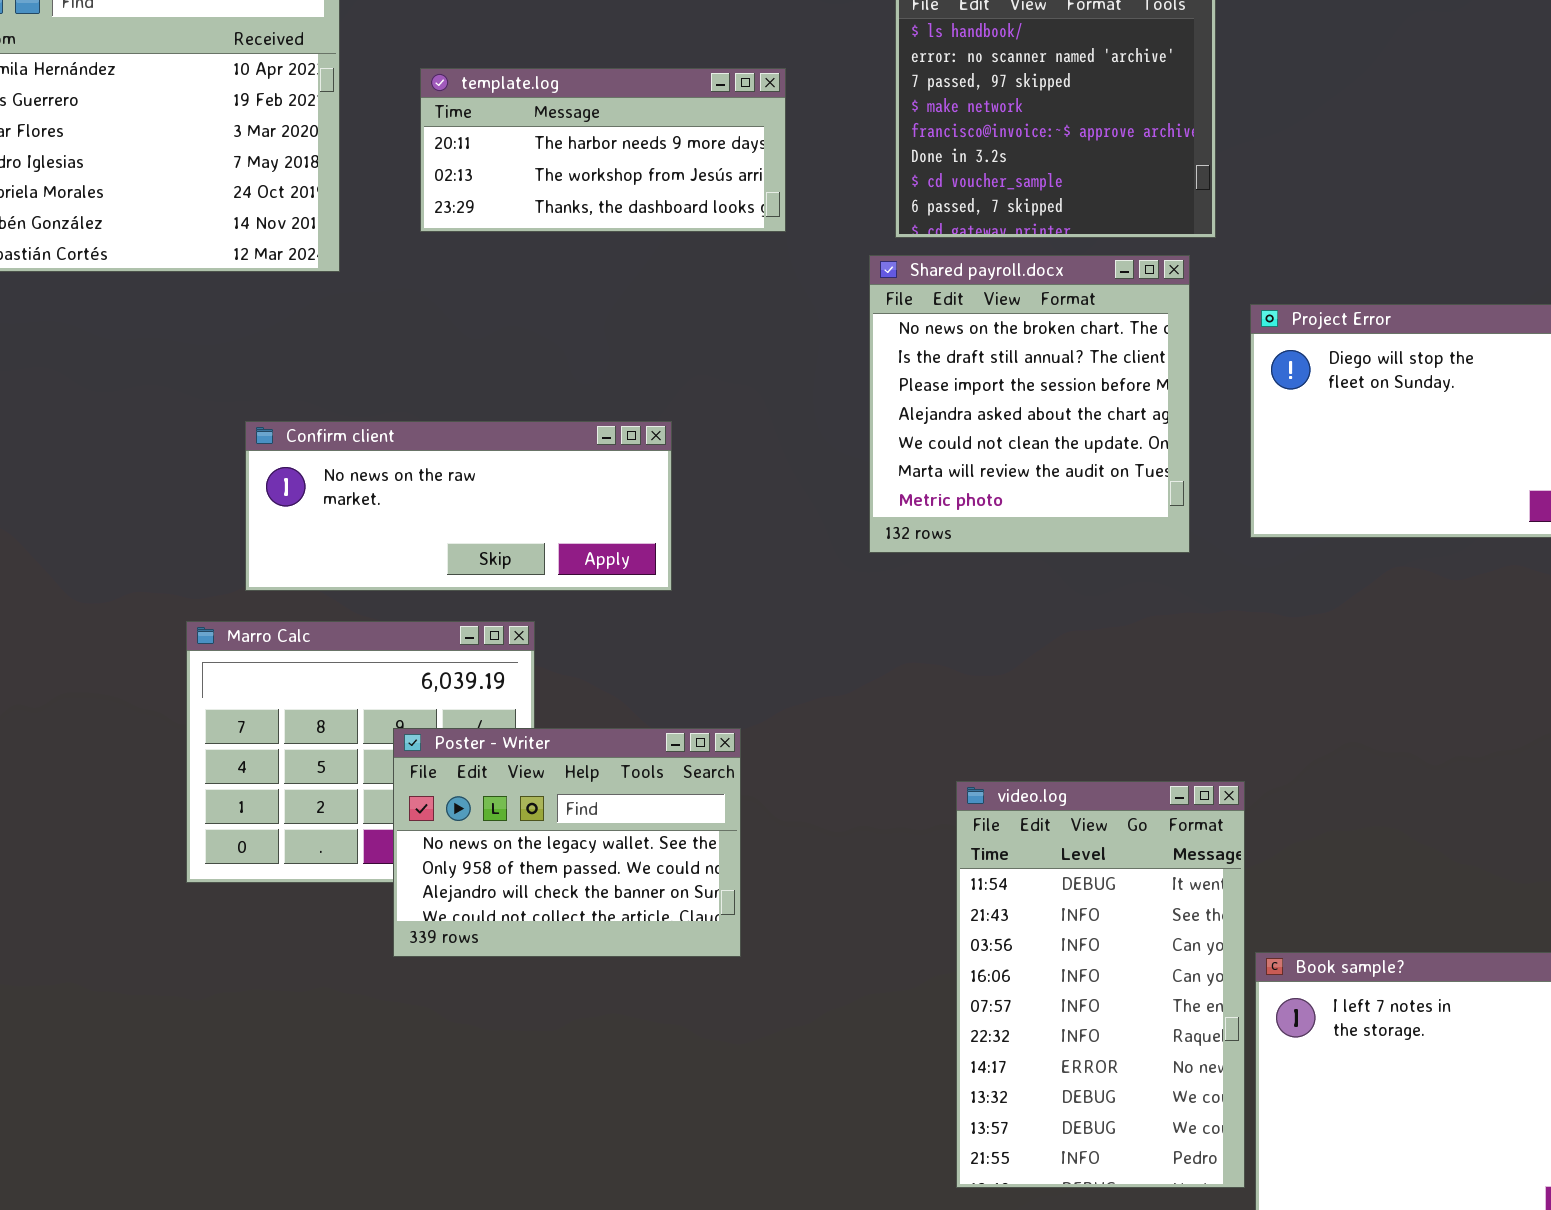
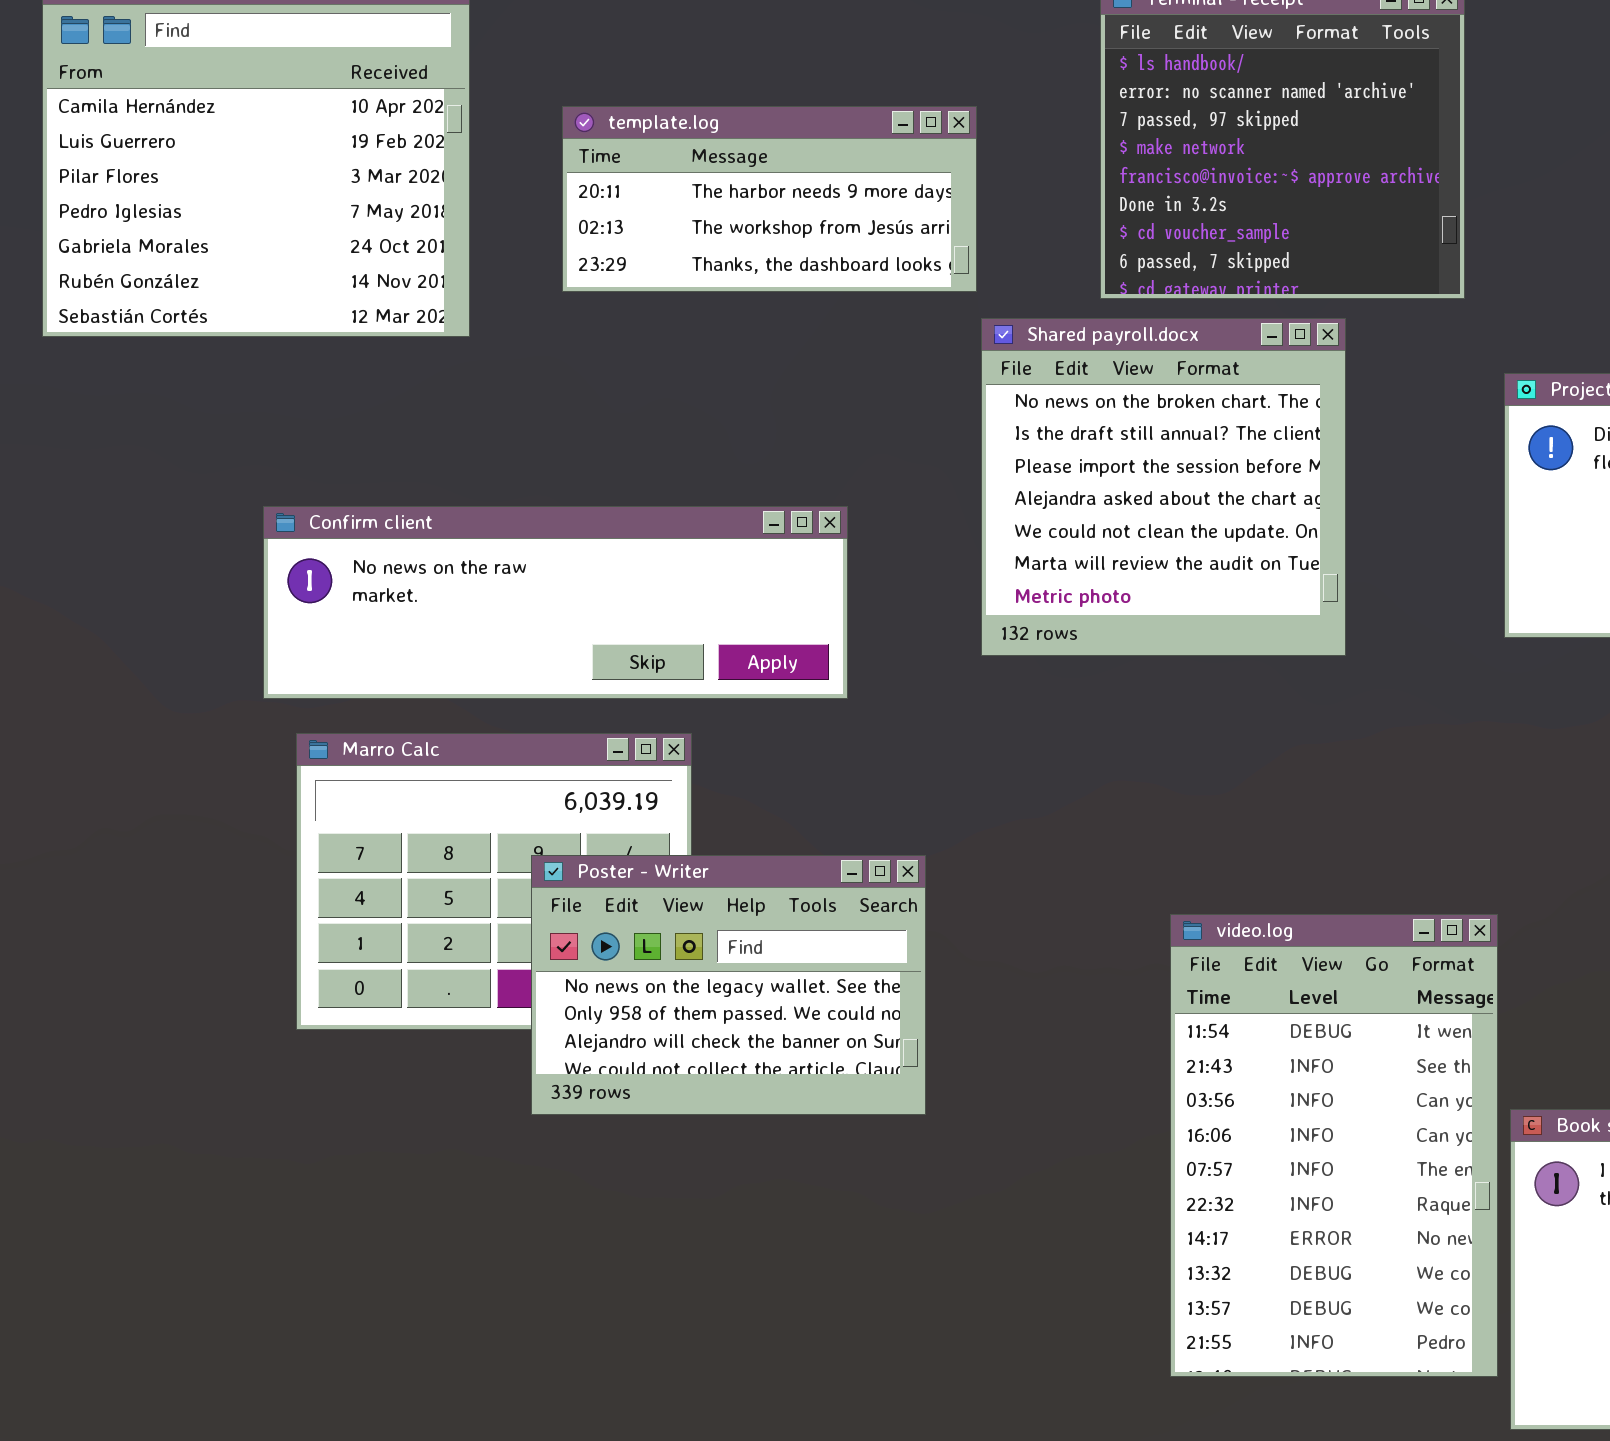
Shared payroll.docx: [869,255,1190,553] -> [981,318,1346,656], moved
Confirm client: [245,421,672,591] -> [263,506,848,699], resized

